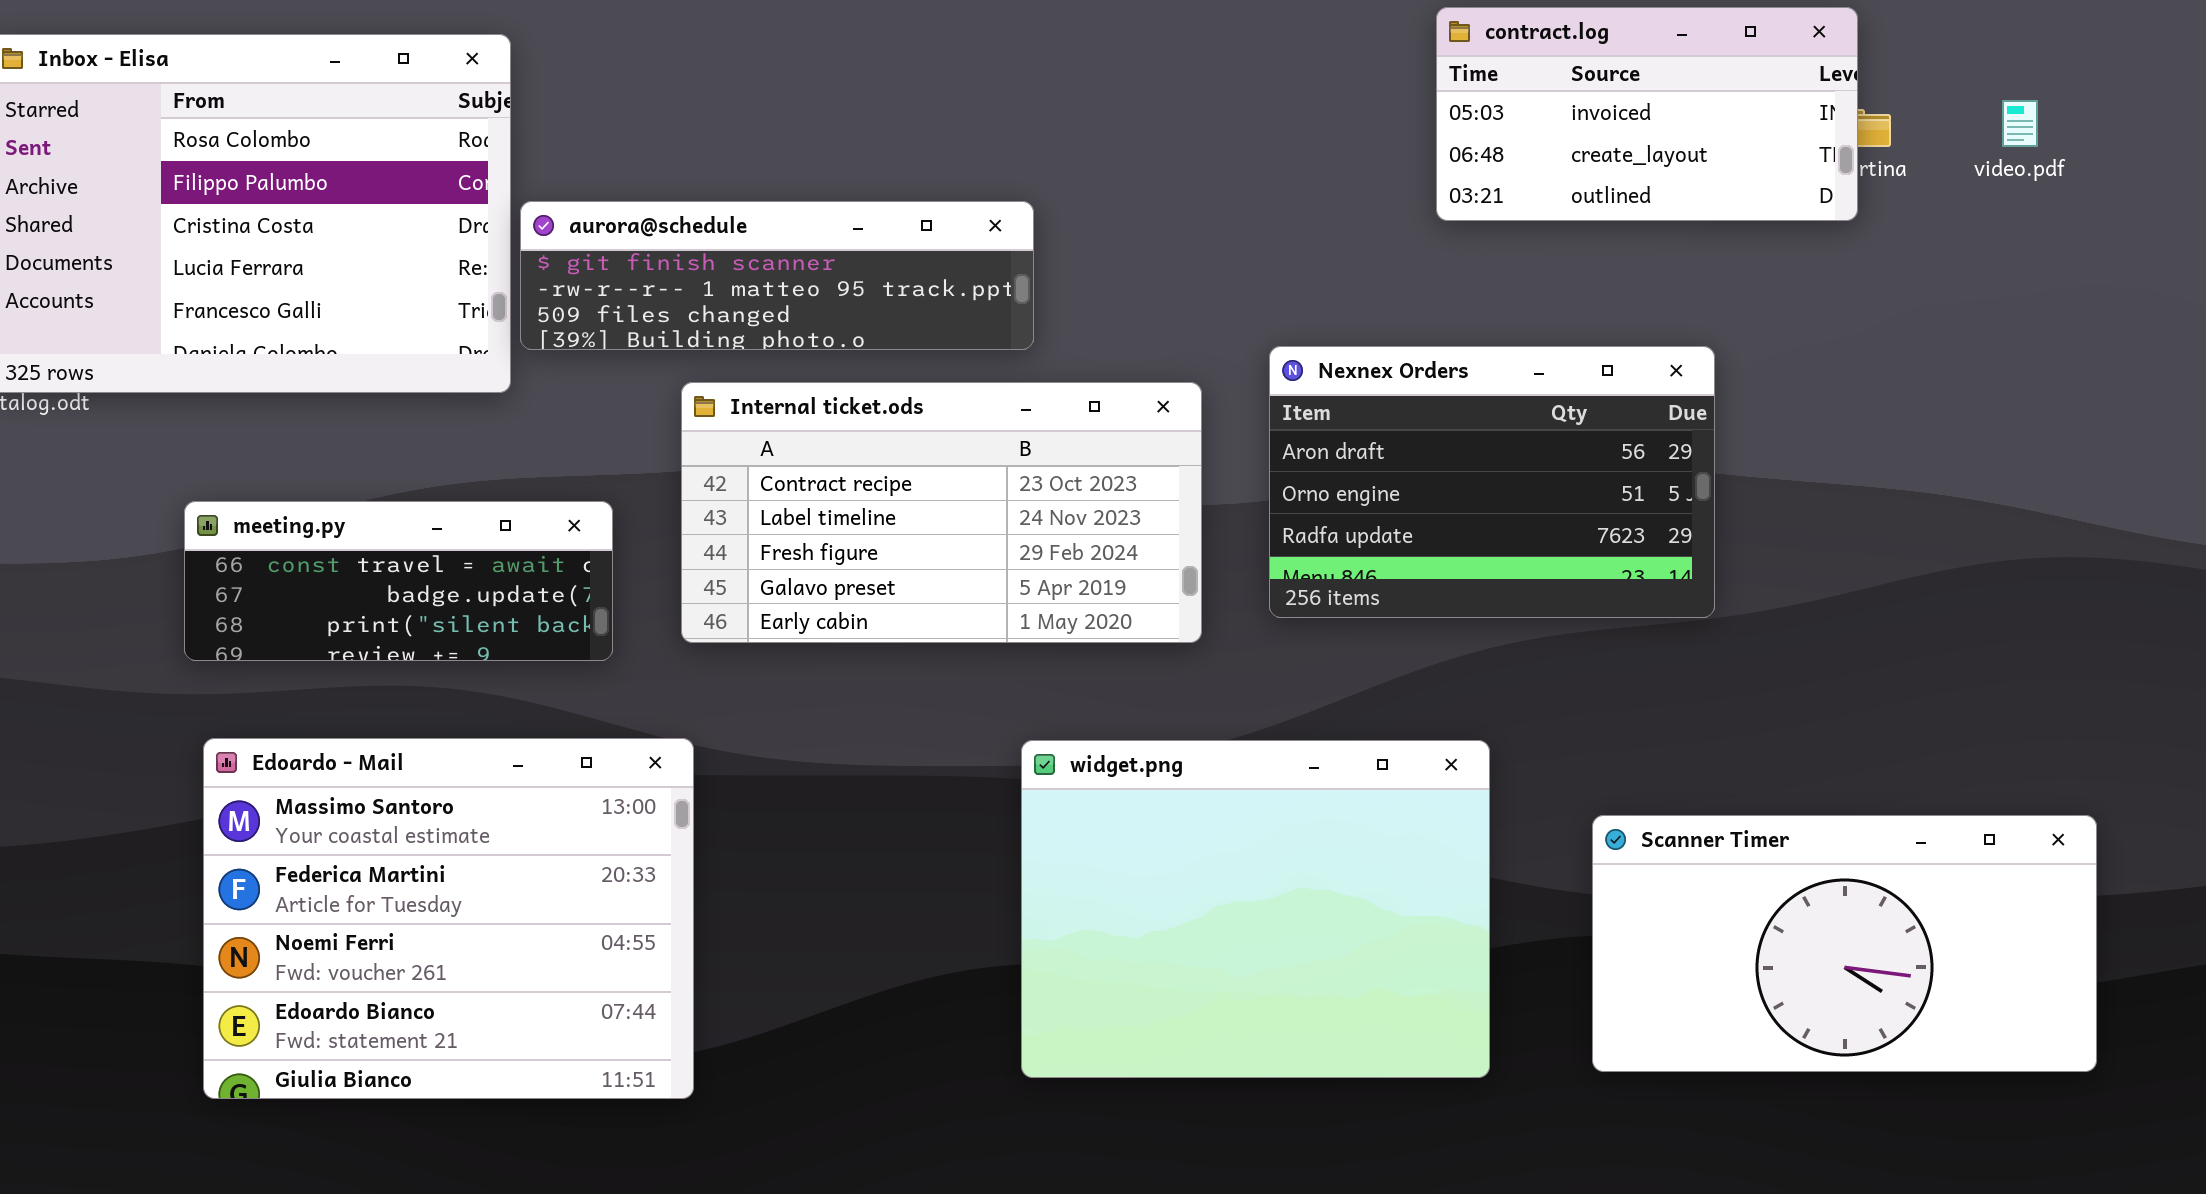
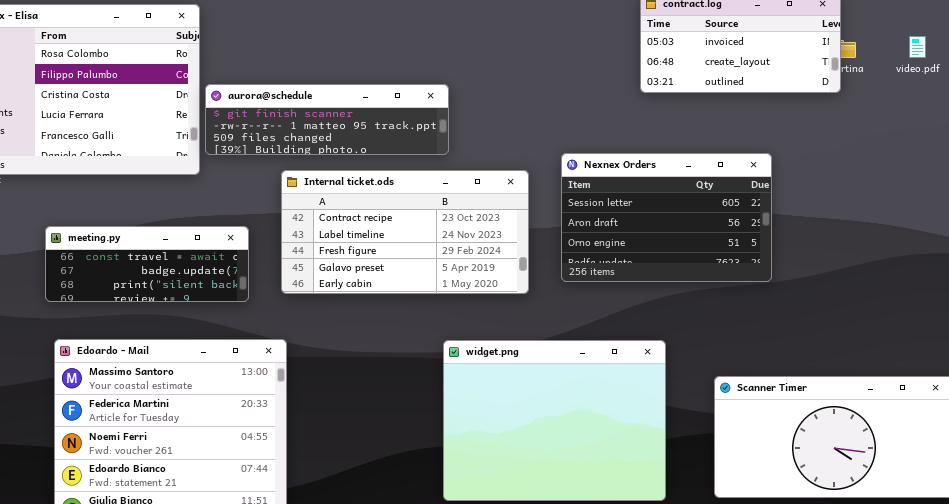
Nexnex Orders: [1269,346,1715,618] -> [561,153,772,282], scrolled up 1 row

